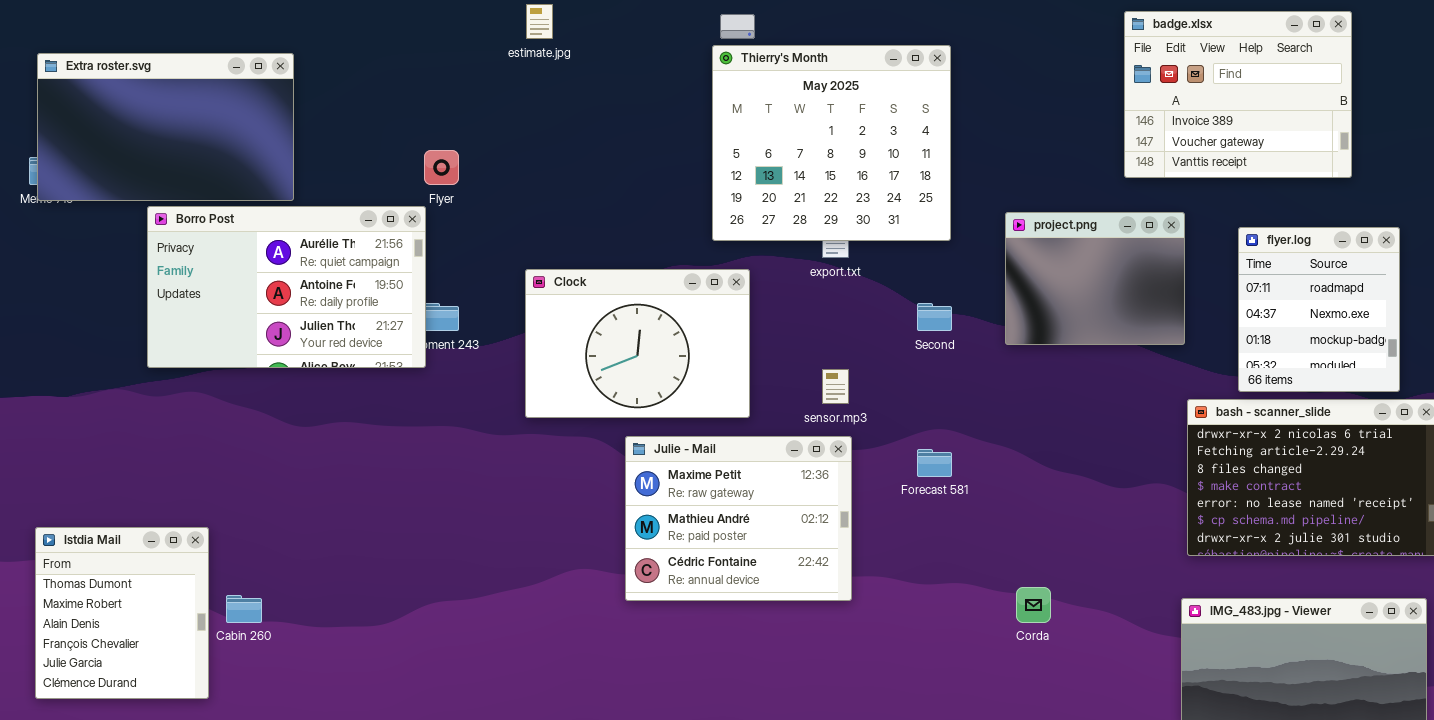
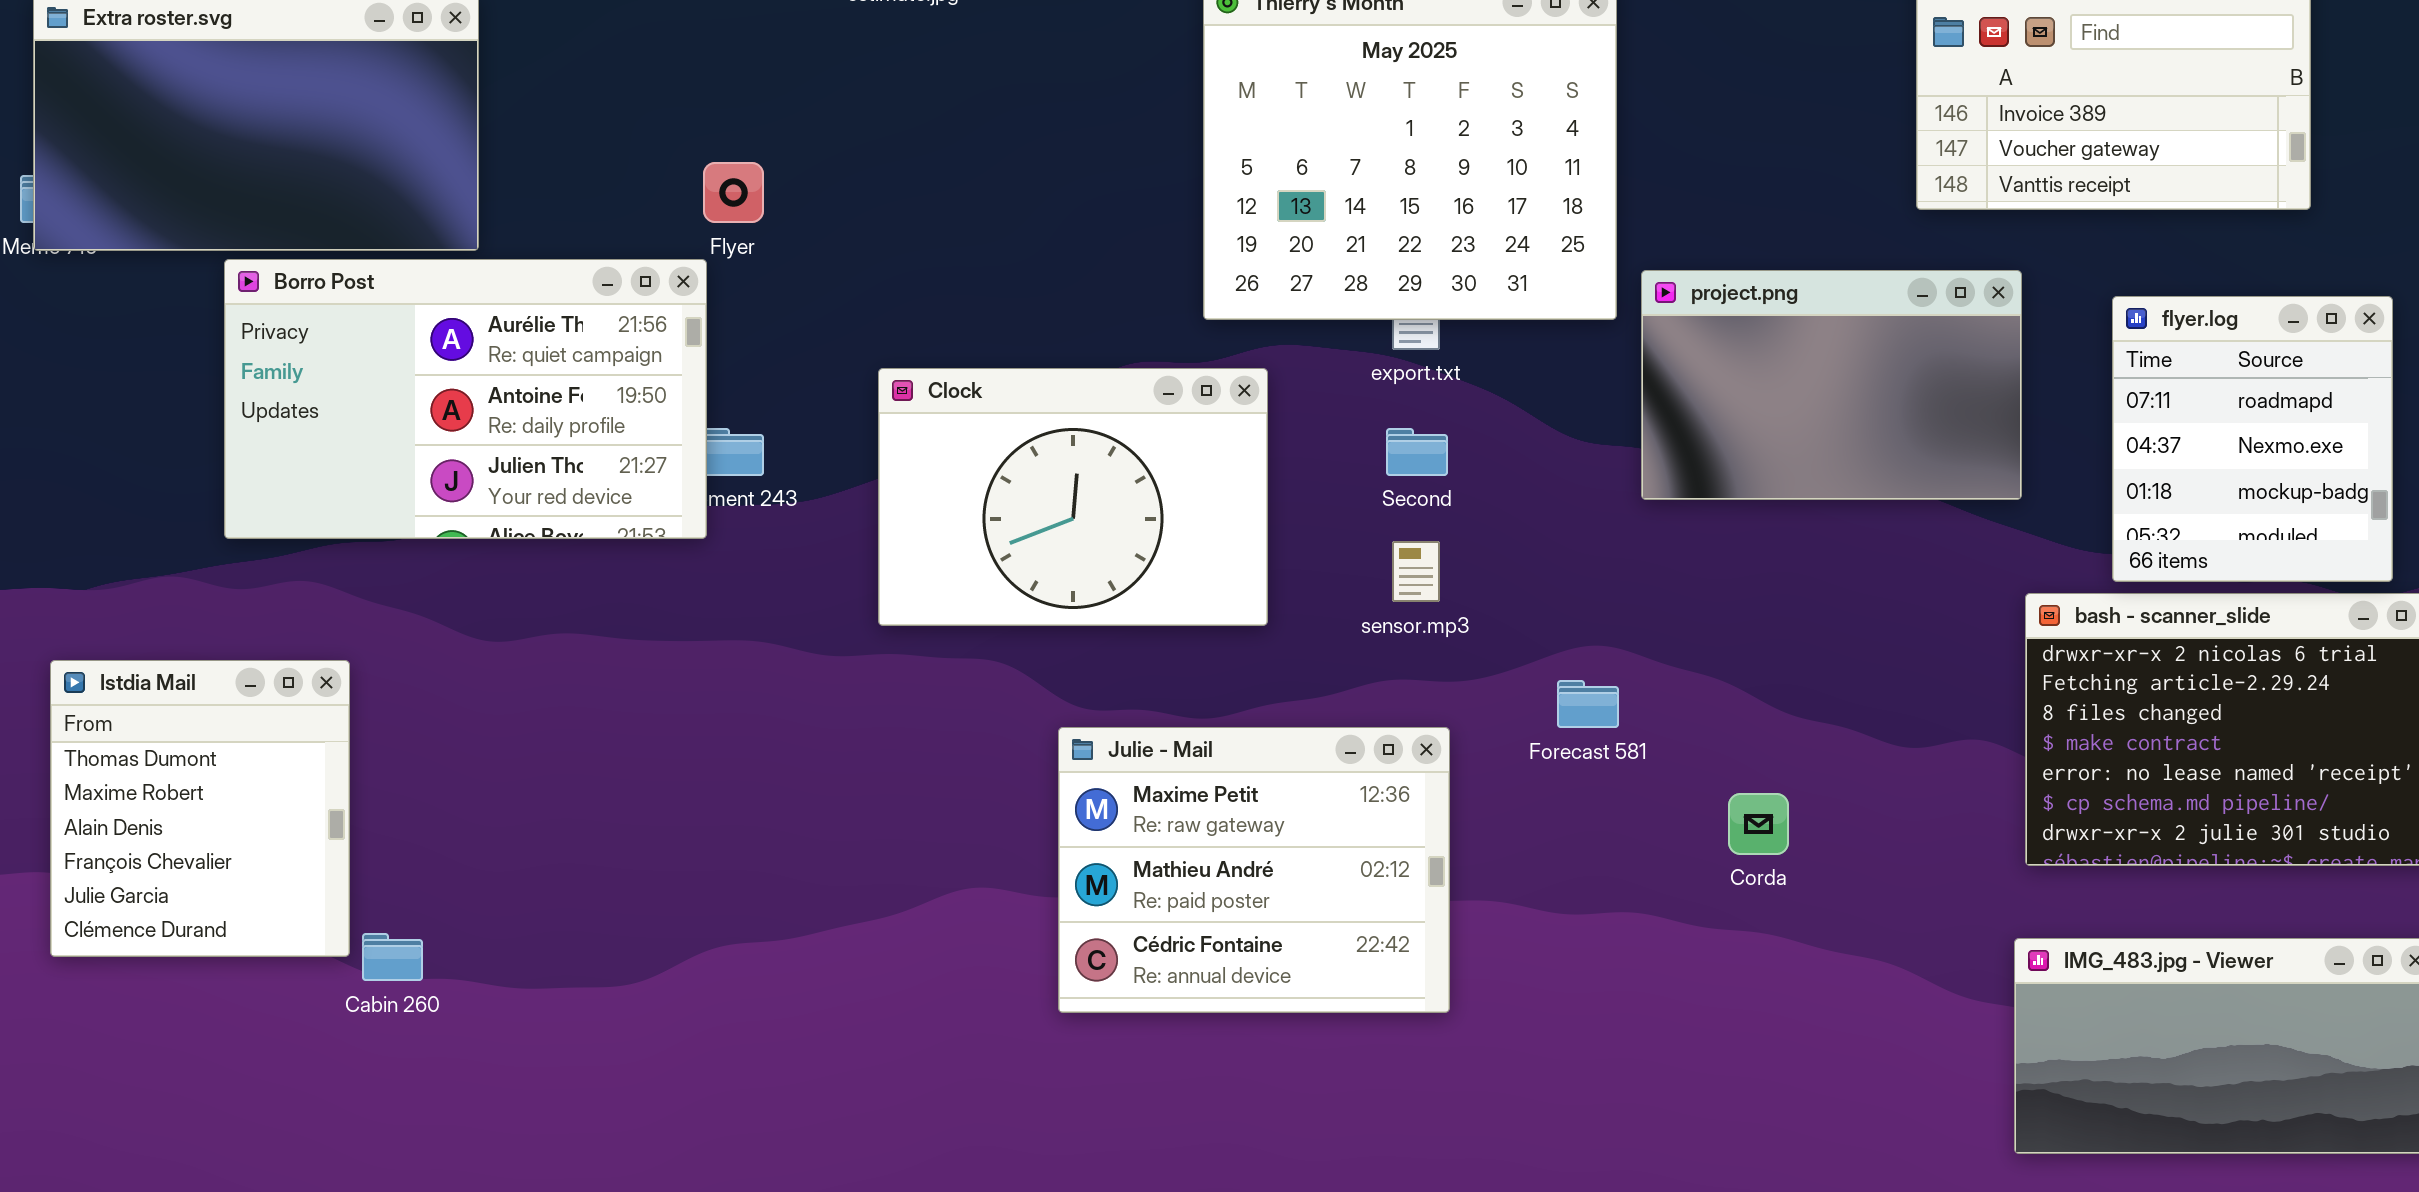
project.png: [1005,212,1185,345] -> [1641,270,2022,500], resized
Second: [917,303,952,331] -> [1386,428,1448,476], moved
Julie - Mail: [625,436,852,601] -> [1058,727,1450,1013], moved
Istdia Mail: [35,527,209,699] -> [50,660,350,957], moved
Corda: [1016,587,1051,623] -> [1728,793,1789,855], moved

